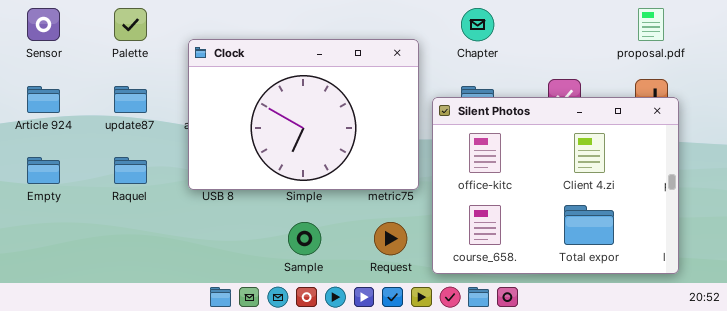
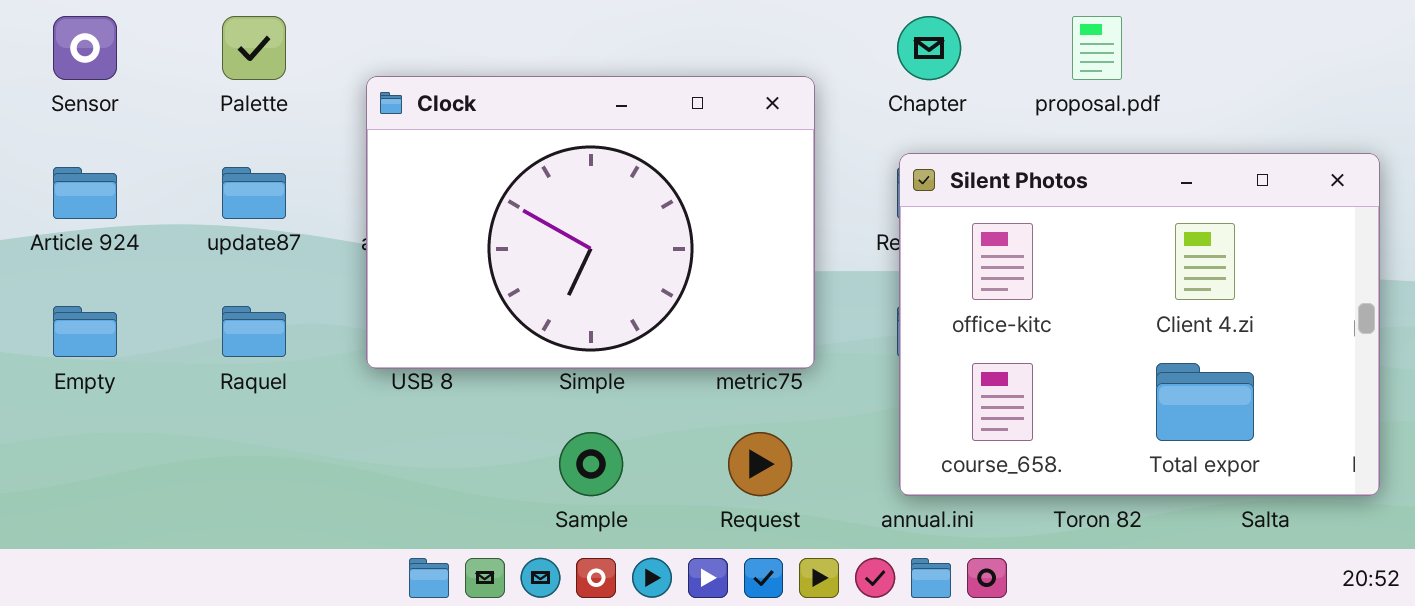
proposal.pdf: [638,8,664,41] -> [1072,16,1122,80], moved
Silent Photos: [432,97,679,274] -> [899,153,1380,496], moved

